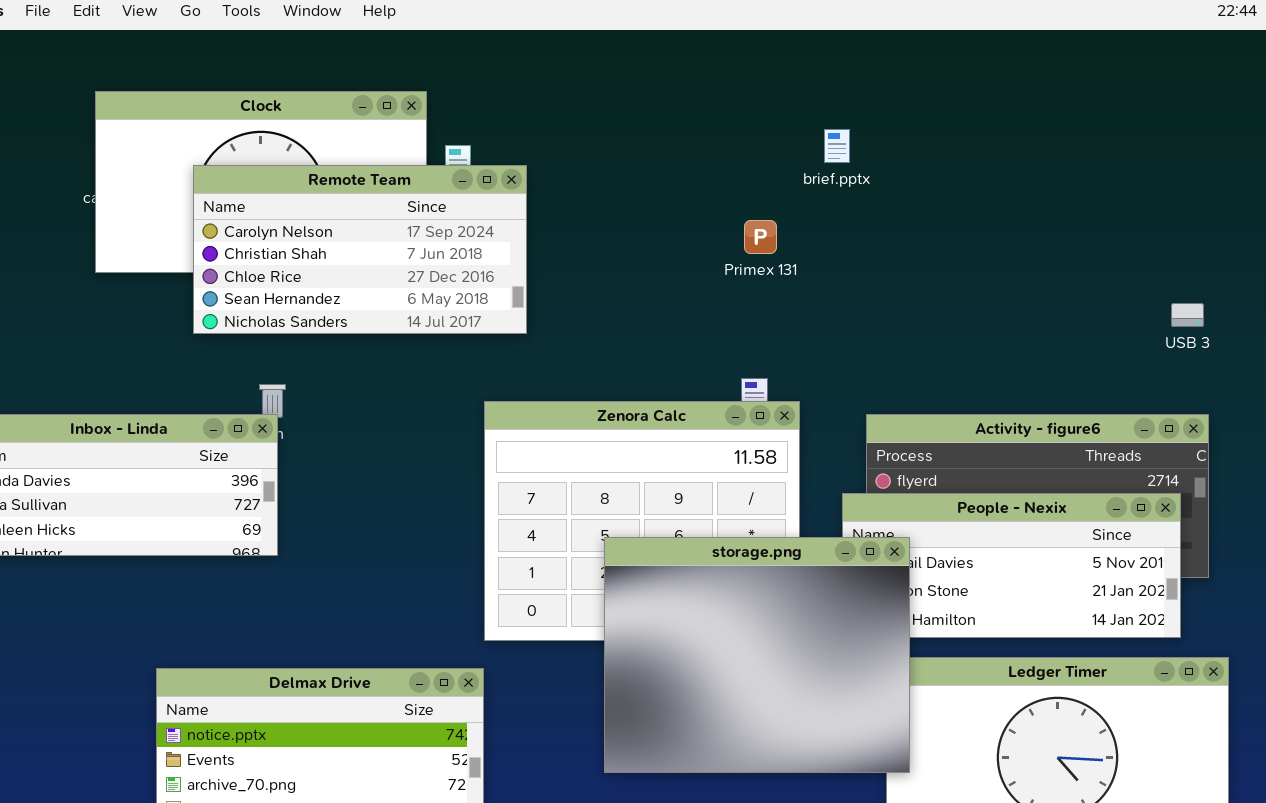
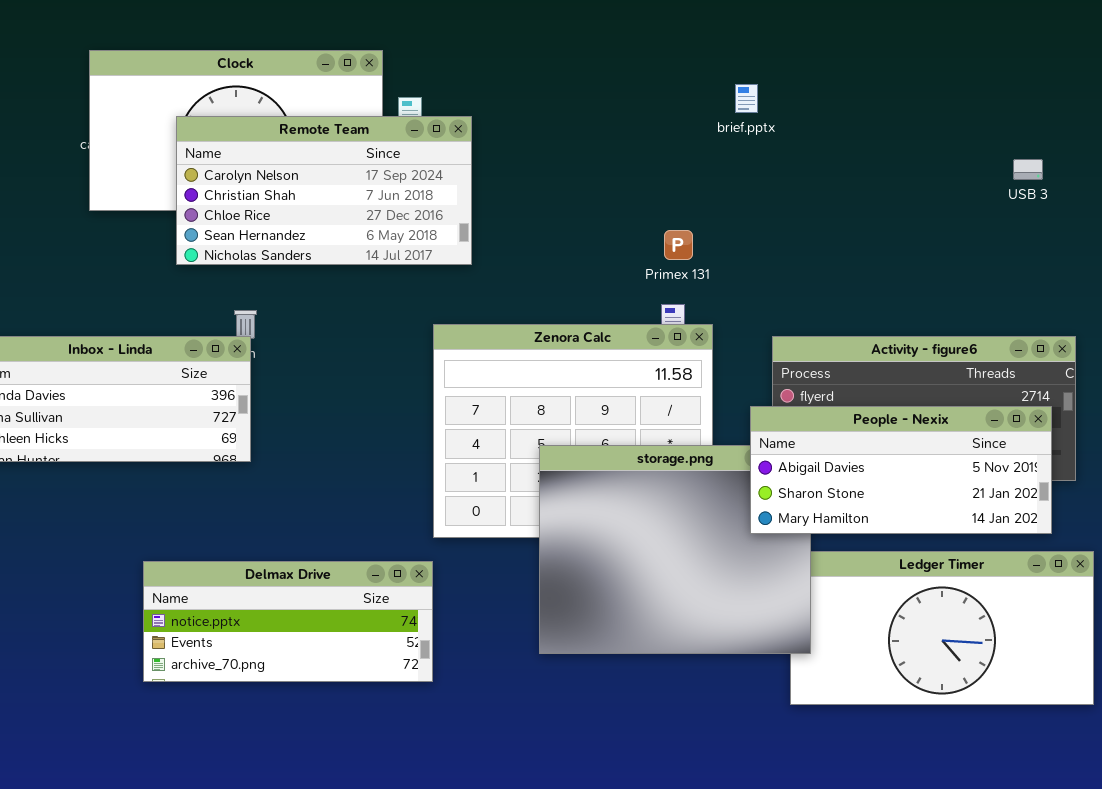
Primex 131: [744,220,777,254] -> [664,230,693,260], moved
USB 3: [1171,303,1204,327] -> [1013,159,1043,180], moved
People - Nexix: [842,493,1181,638] -> [750,406,1052,534], raised

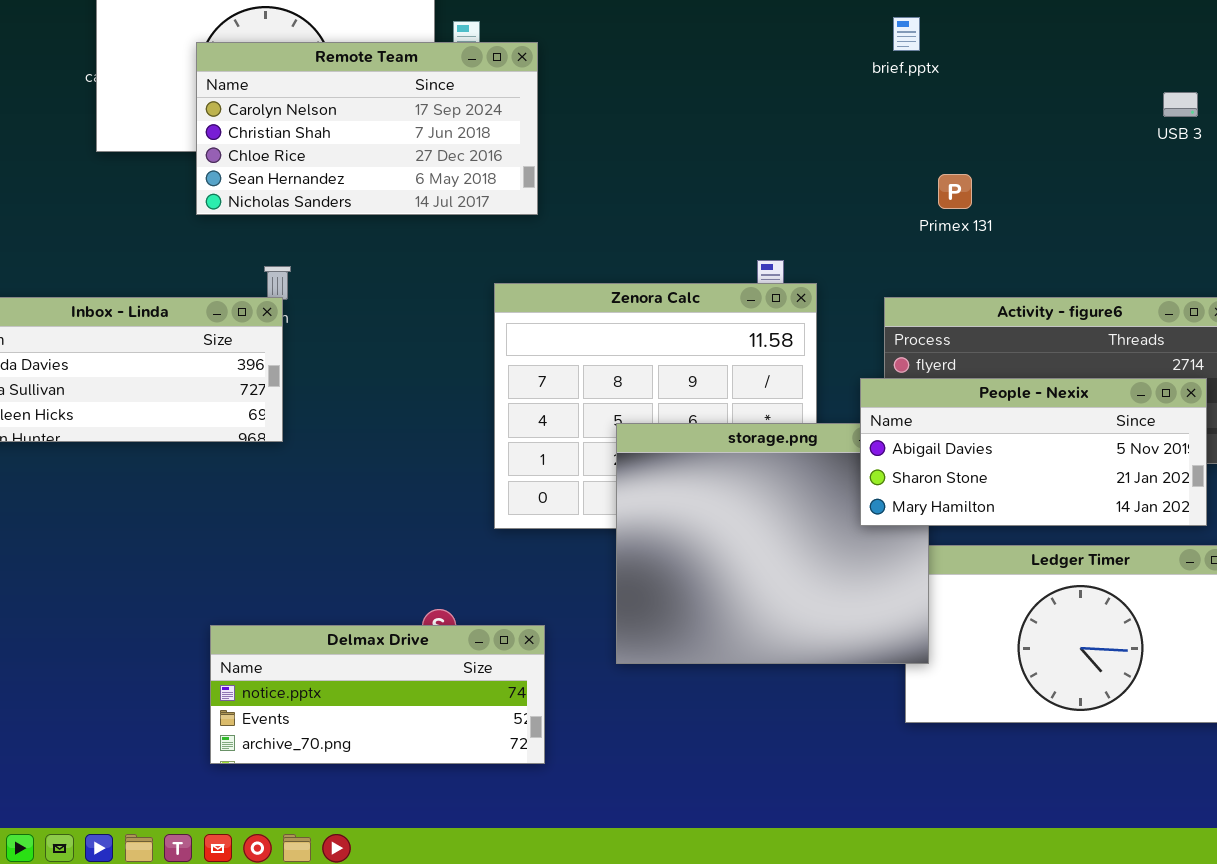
brief.pptx: [735,84,758,113] -> [893,17,920,51], moved
Primex 131: [664,230,693,260] -> [938,174,972,209], moved
Delmax Drive: [143,561,433,682] -> [210,625,545,764], moved

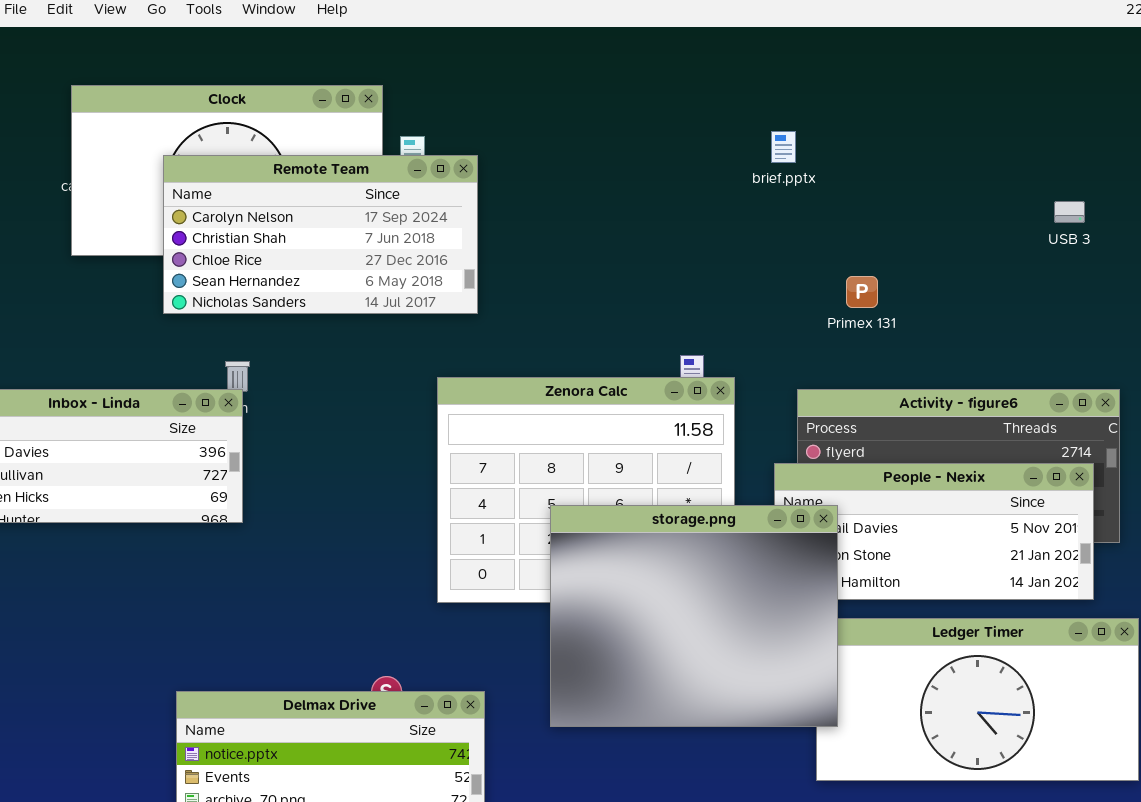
brief.pptx: [893,17,920,51] -> [771,131,796,163], moved
storage.png: [616,423,929,664] -> [550,505,838,727], raised

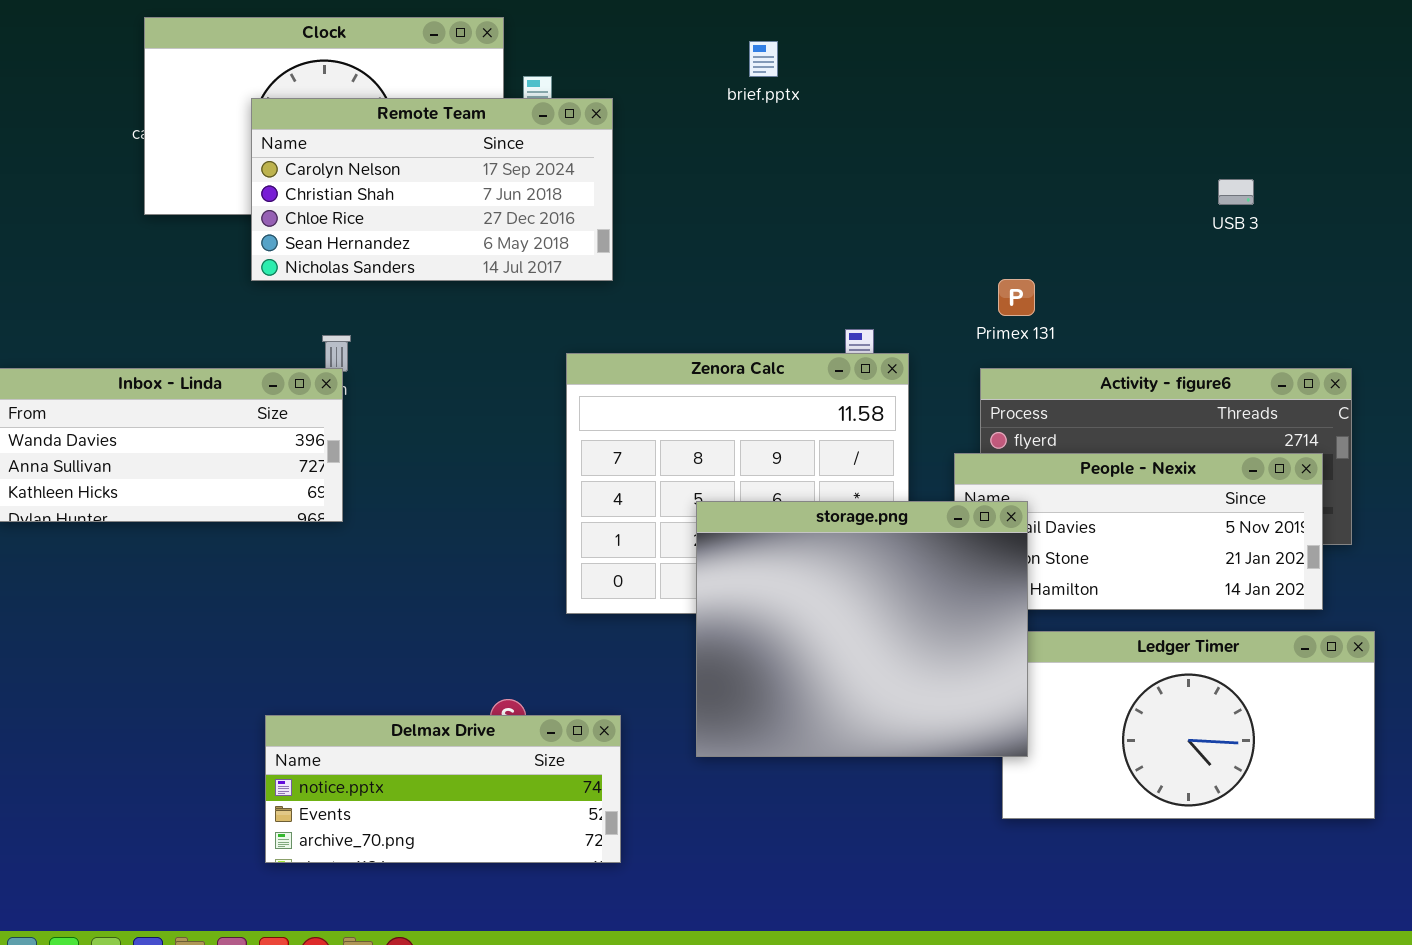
brief.pptx: [771,131,796,163] -> [749,41,778,77], moved
USB 3: [1054,201,1085,223] -> [1218,179,1254,205], moved
Primex 131: [846,276,878,308] -> [998,279,1035,316], moved

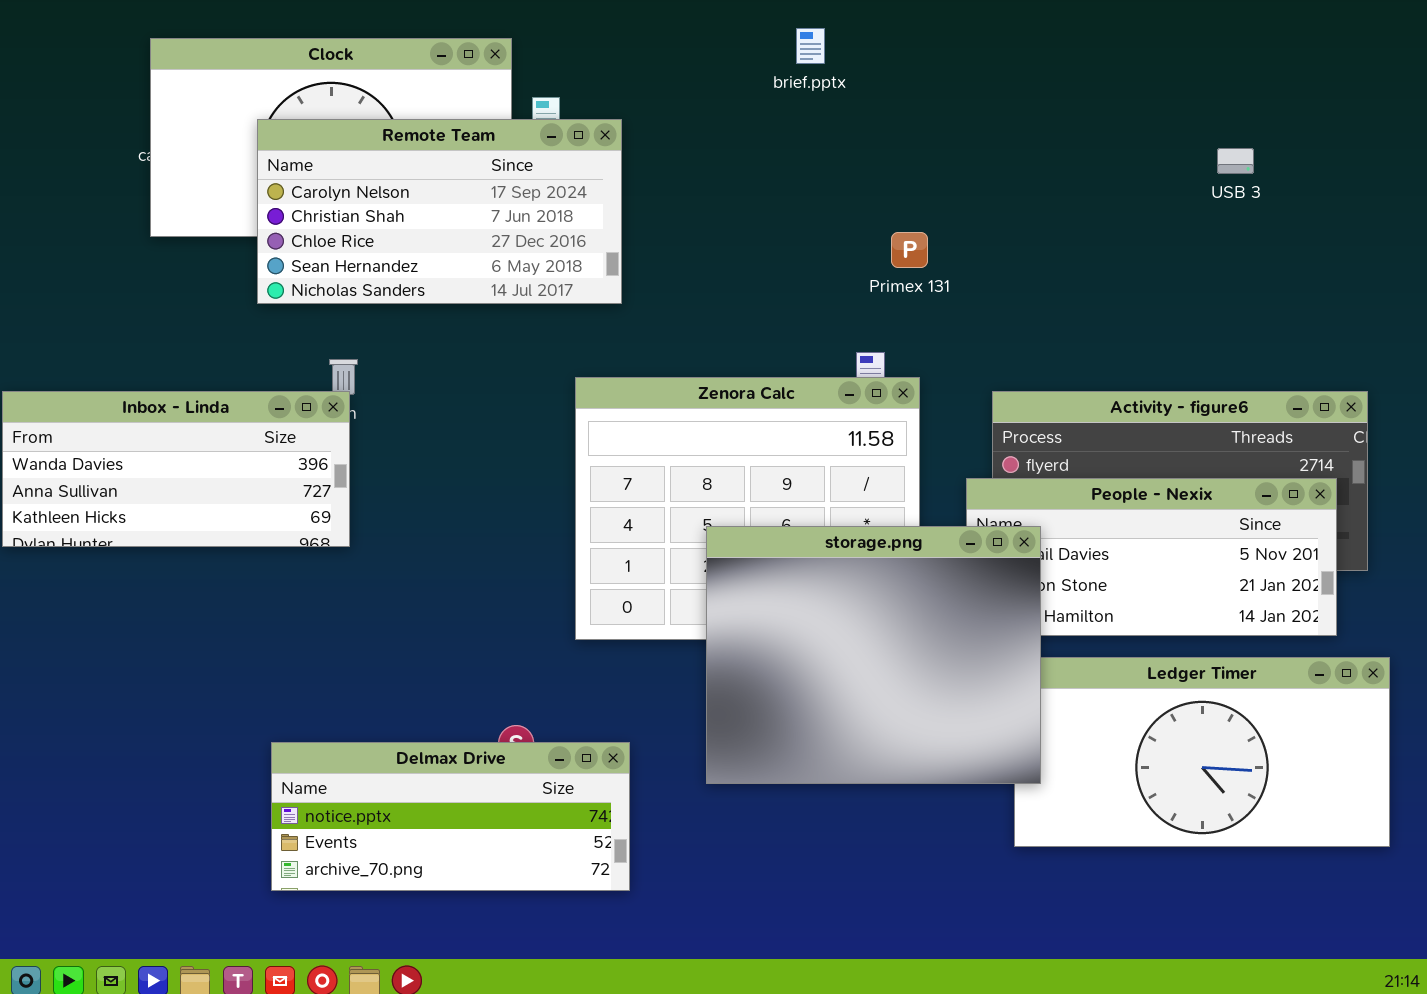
brief.pptx: [749,41,778,77] -> [796,28,825,64], moved
USB 3: [1218,179,1254,205] -> [1217,148,1254,174], moved
Primex 131: [998,279,1035,316] -> [891,232,928,268], moved

